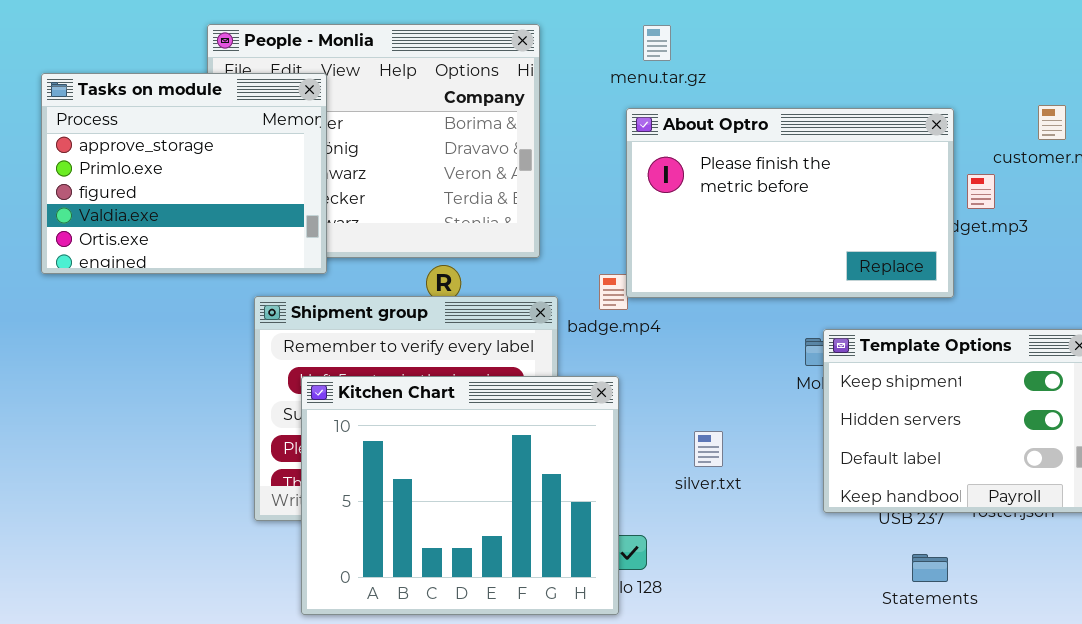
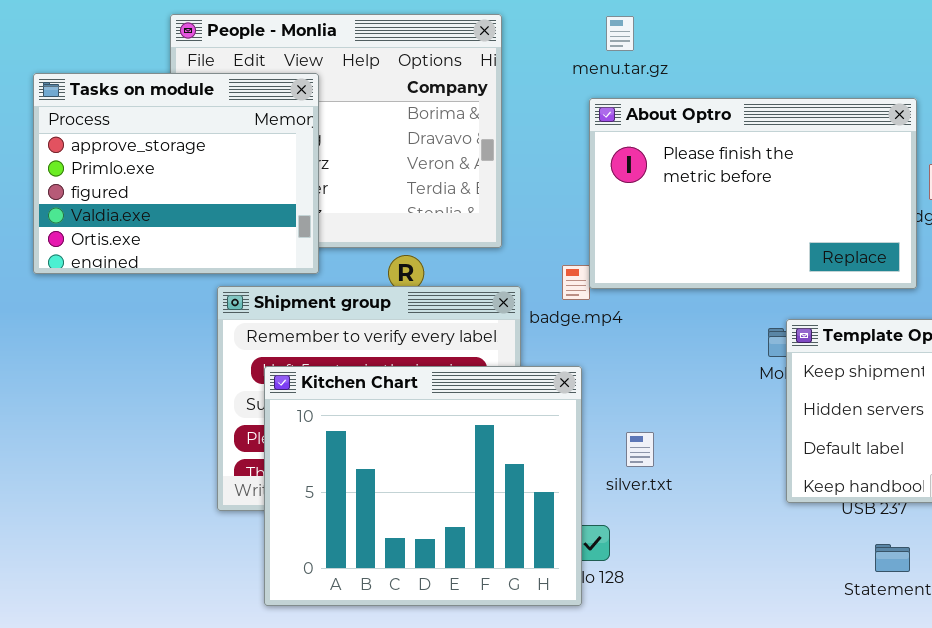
Tasks on module: [41,73,327,274] -> [33,73,319,274], moved
silver.txt: [694,431,723,467] -> [626,432,654,467], moved

